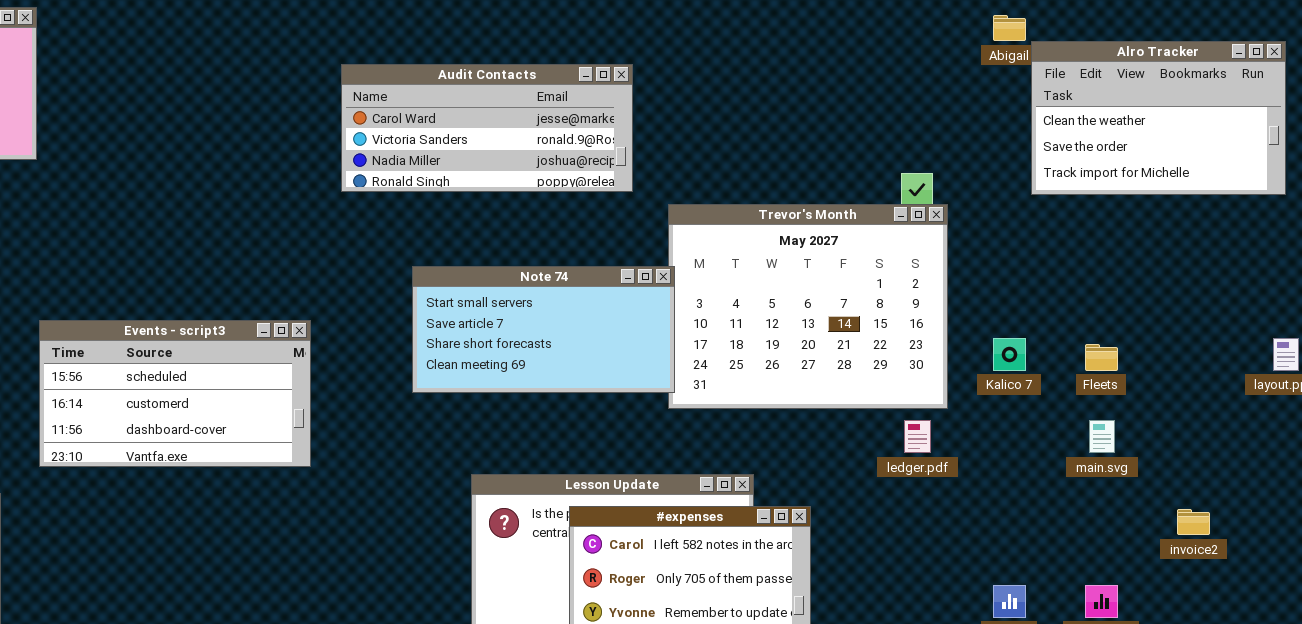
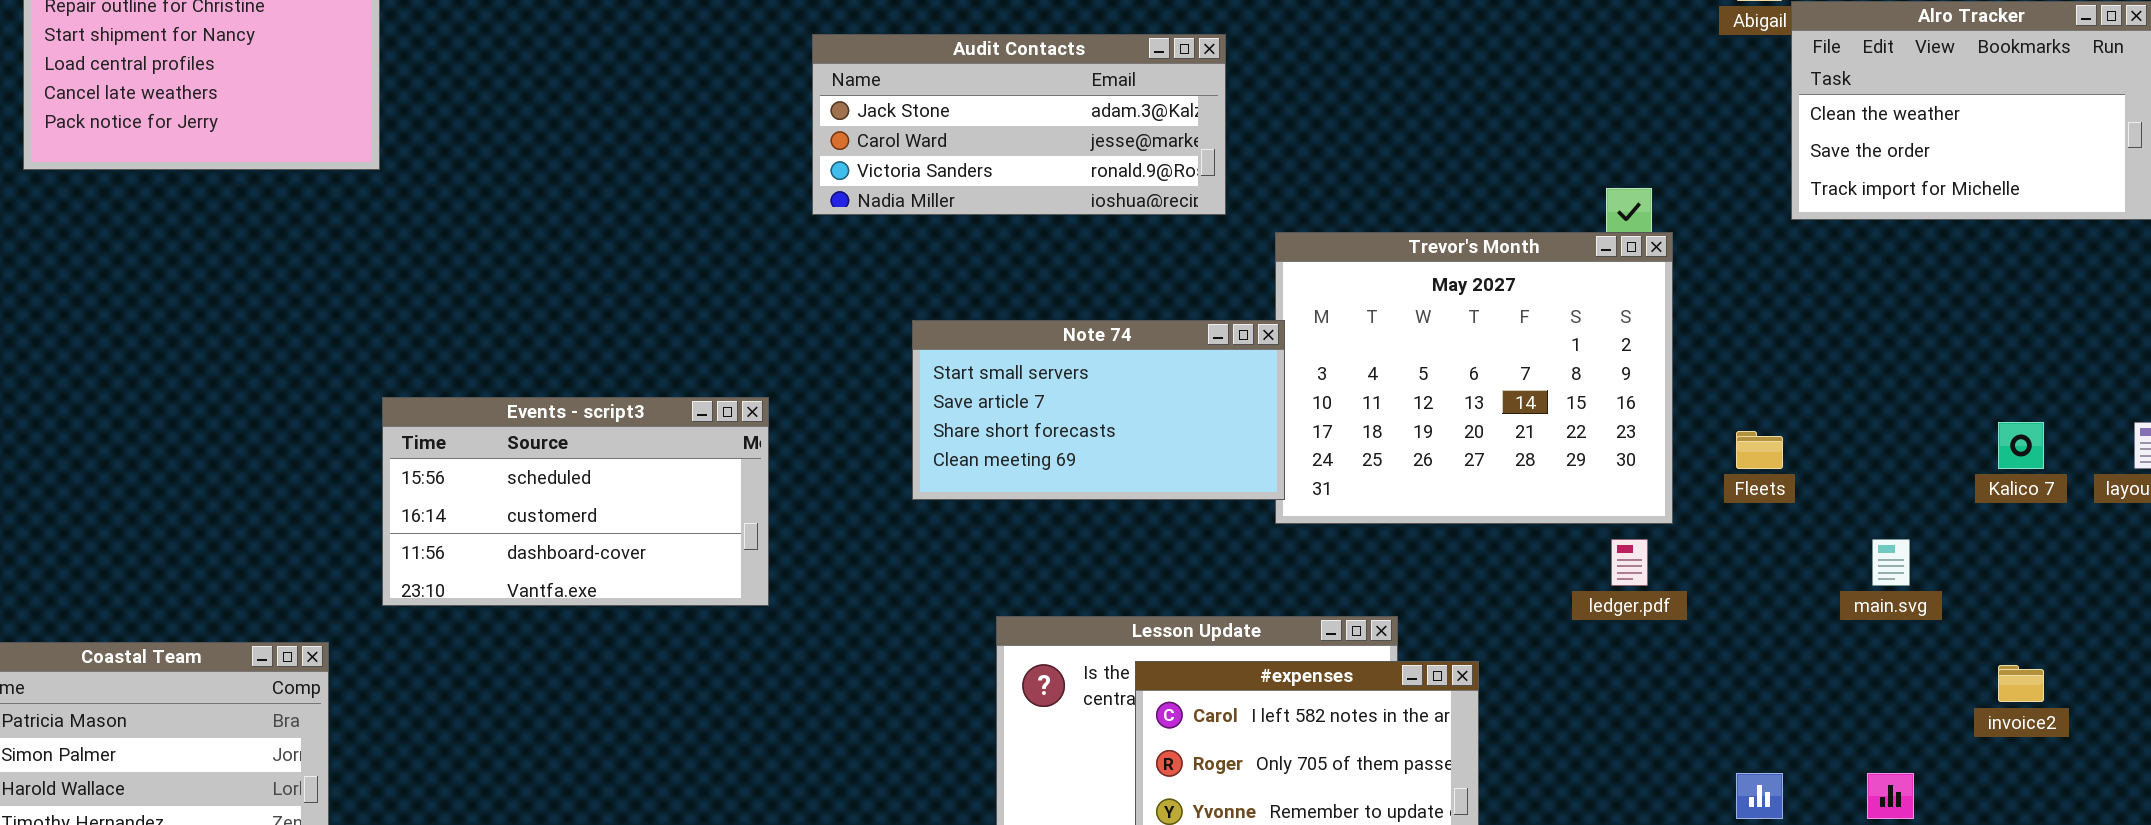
Audit Contacts: [341,64,633,192] -> [812,34,1226,215], scrolled up 1 row
Kalico 7: [993,338,1026,371] -> [1998,422,2044,469], moved
Fleets: [1085,344,1118,371] -> [1736,431,1783,469], moved

